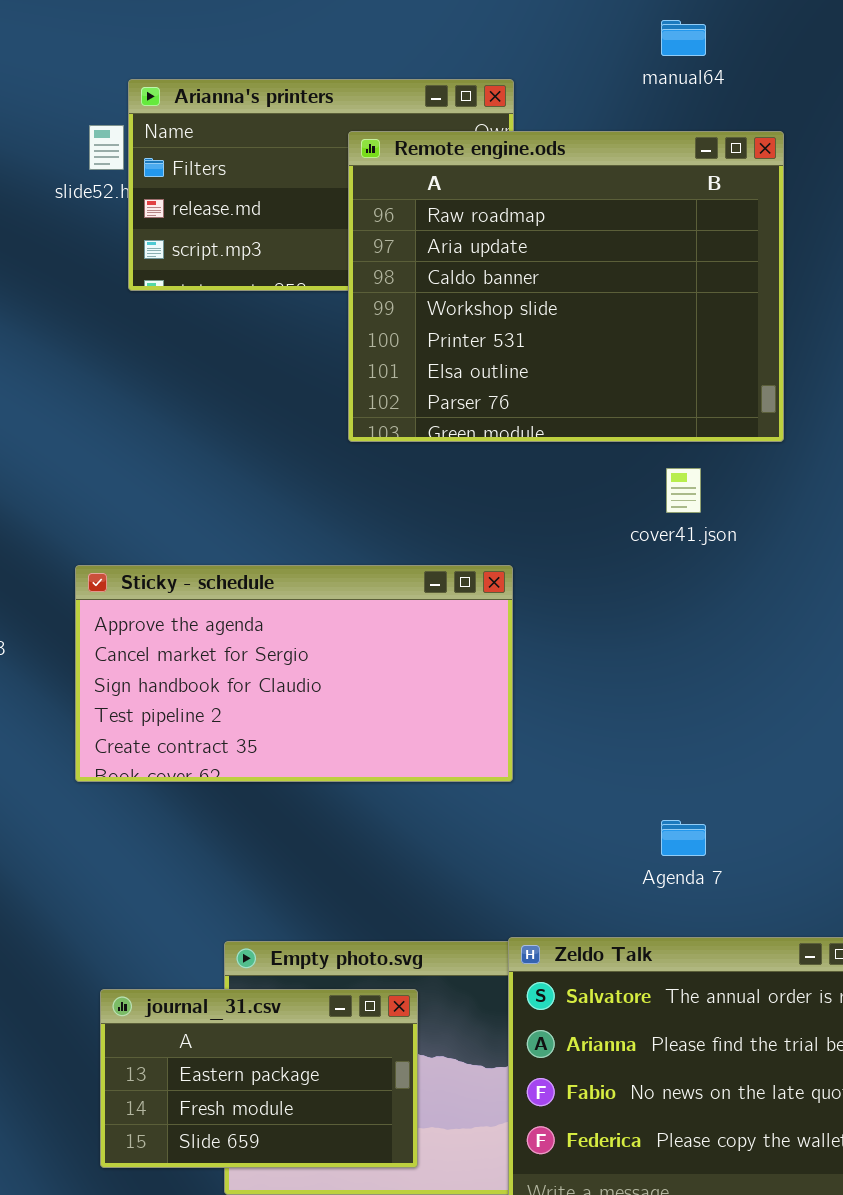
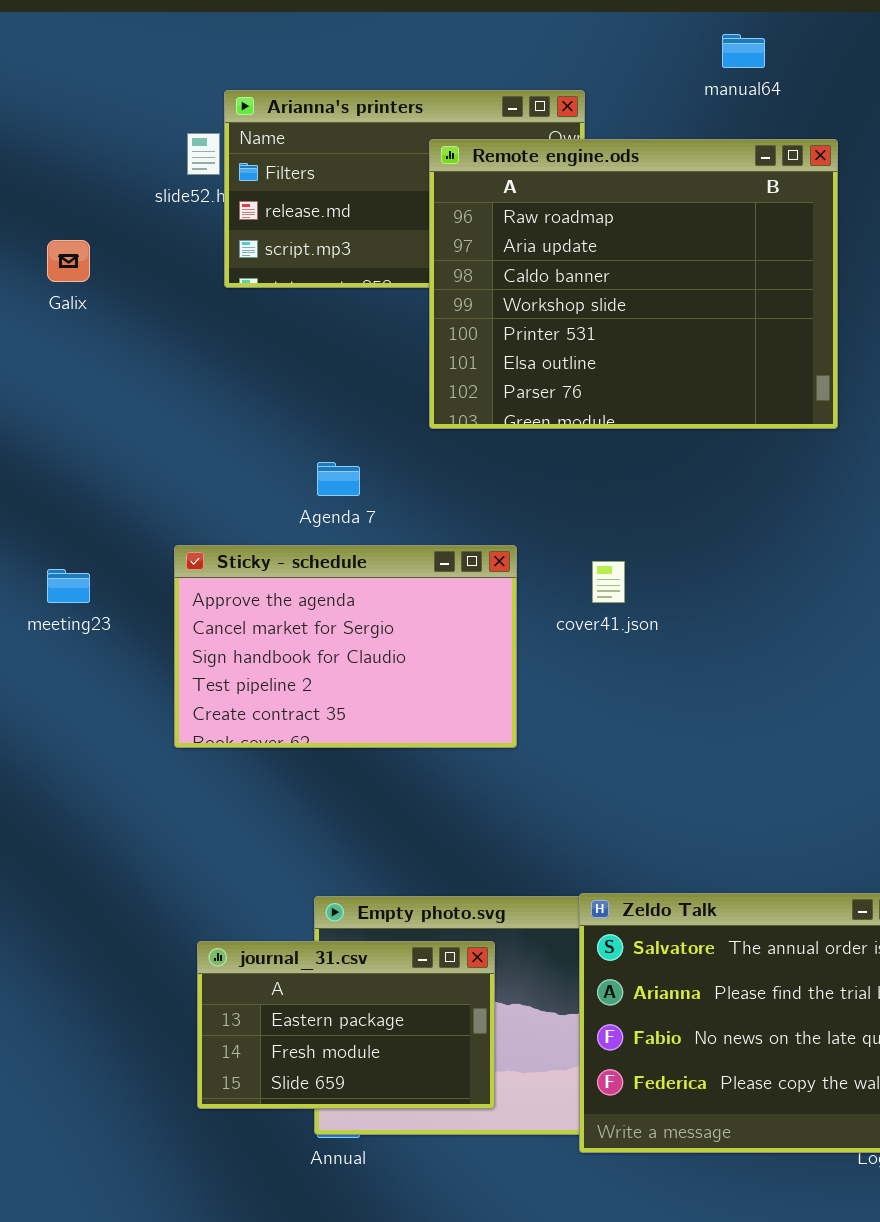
cover41.json: [666,468,701,513] -> [592,561,625,603], moved
Sticky - schedule: [75,565,513,782] -> [174,545,517,748], resized
Agenda 7: [661,820,706,856] -> [317,462,360,496], moved

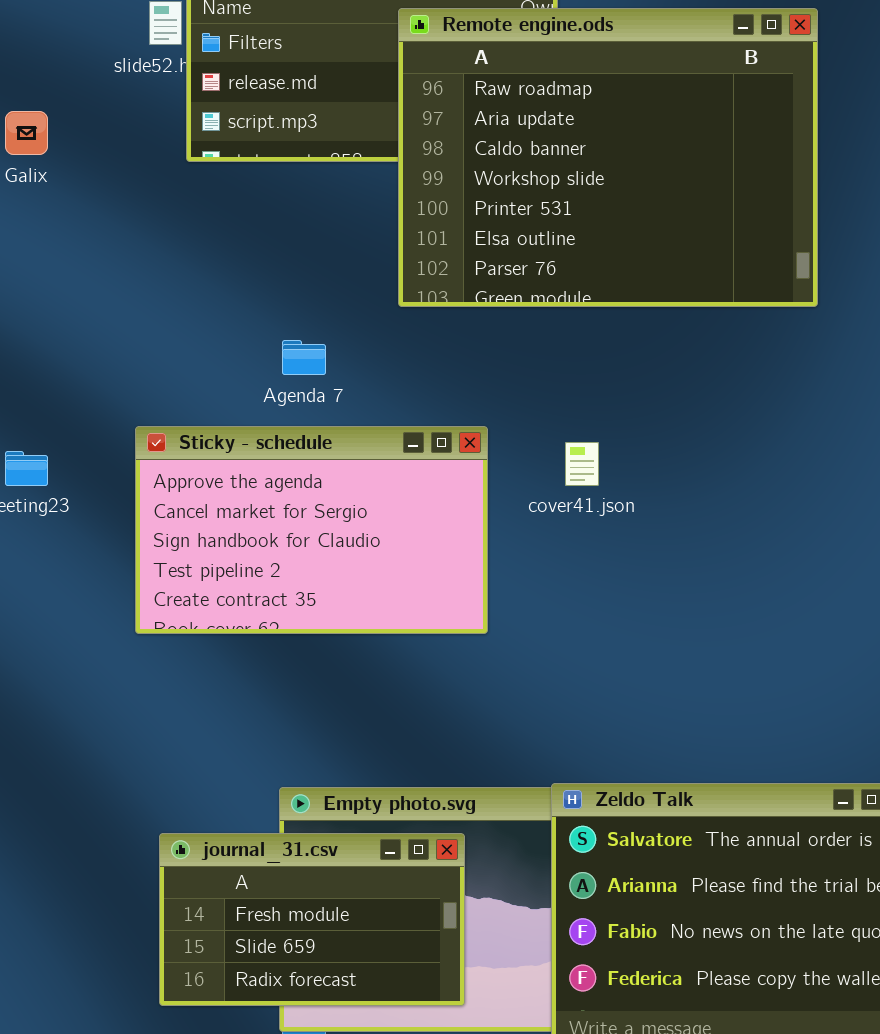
journal_31.csv: [197,941,495,1109] -> [159,833,465,1006], scrolled down 1 row

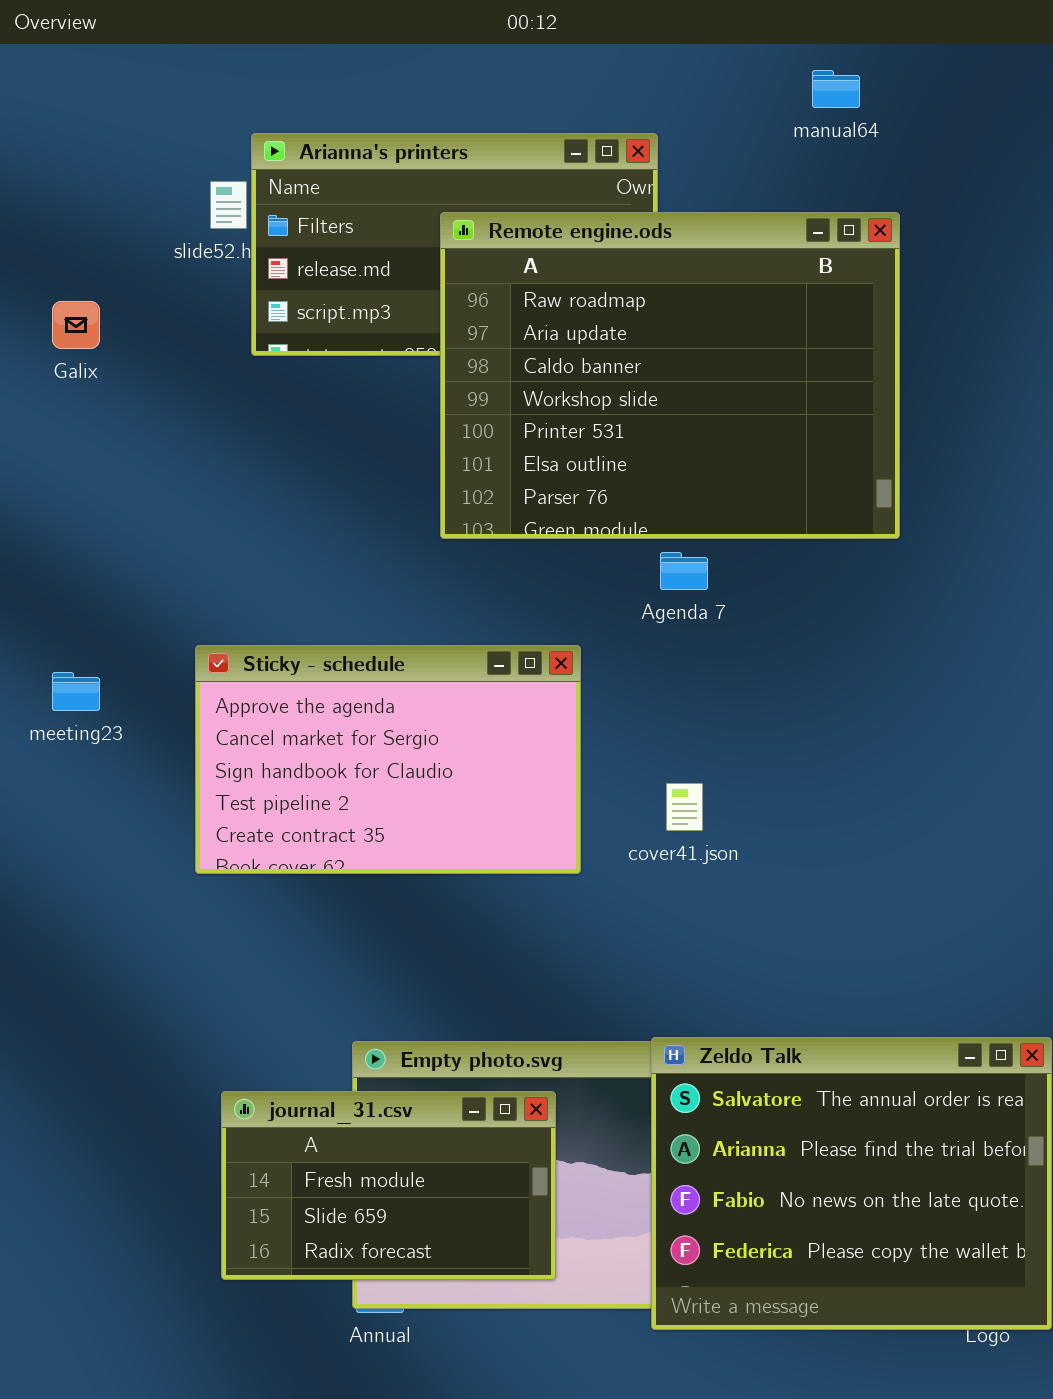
Remote engine.ods: [398,8,818,307] -> [440,212,900,539], moved
Agenda 7: [282,340,326,375] -> [660,552,708,590], moved
cover41.json: [565,442,599,486] -> [666,783,703,831], moved

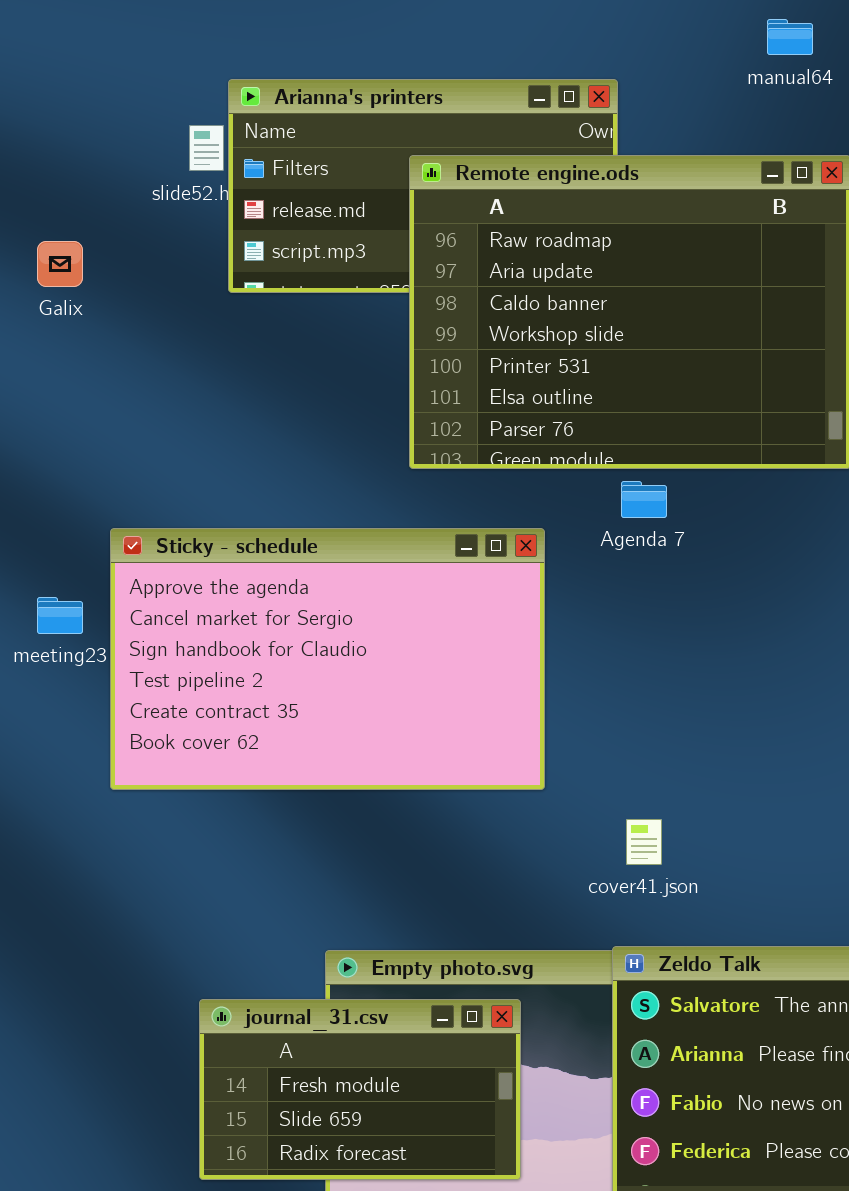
Sticky - schedule: [195,645,581,874] -> [110,528,545,790], resized
cover41.json: [666,783,703,831] -> [626,819,662,865], moved

